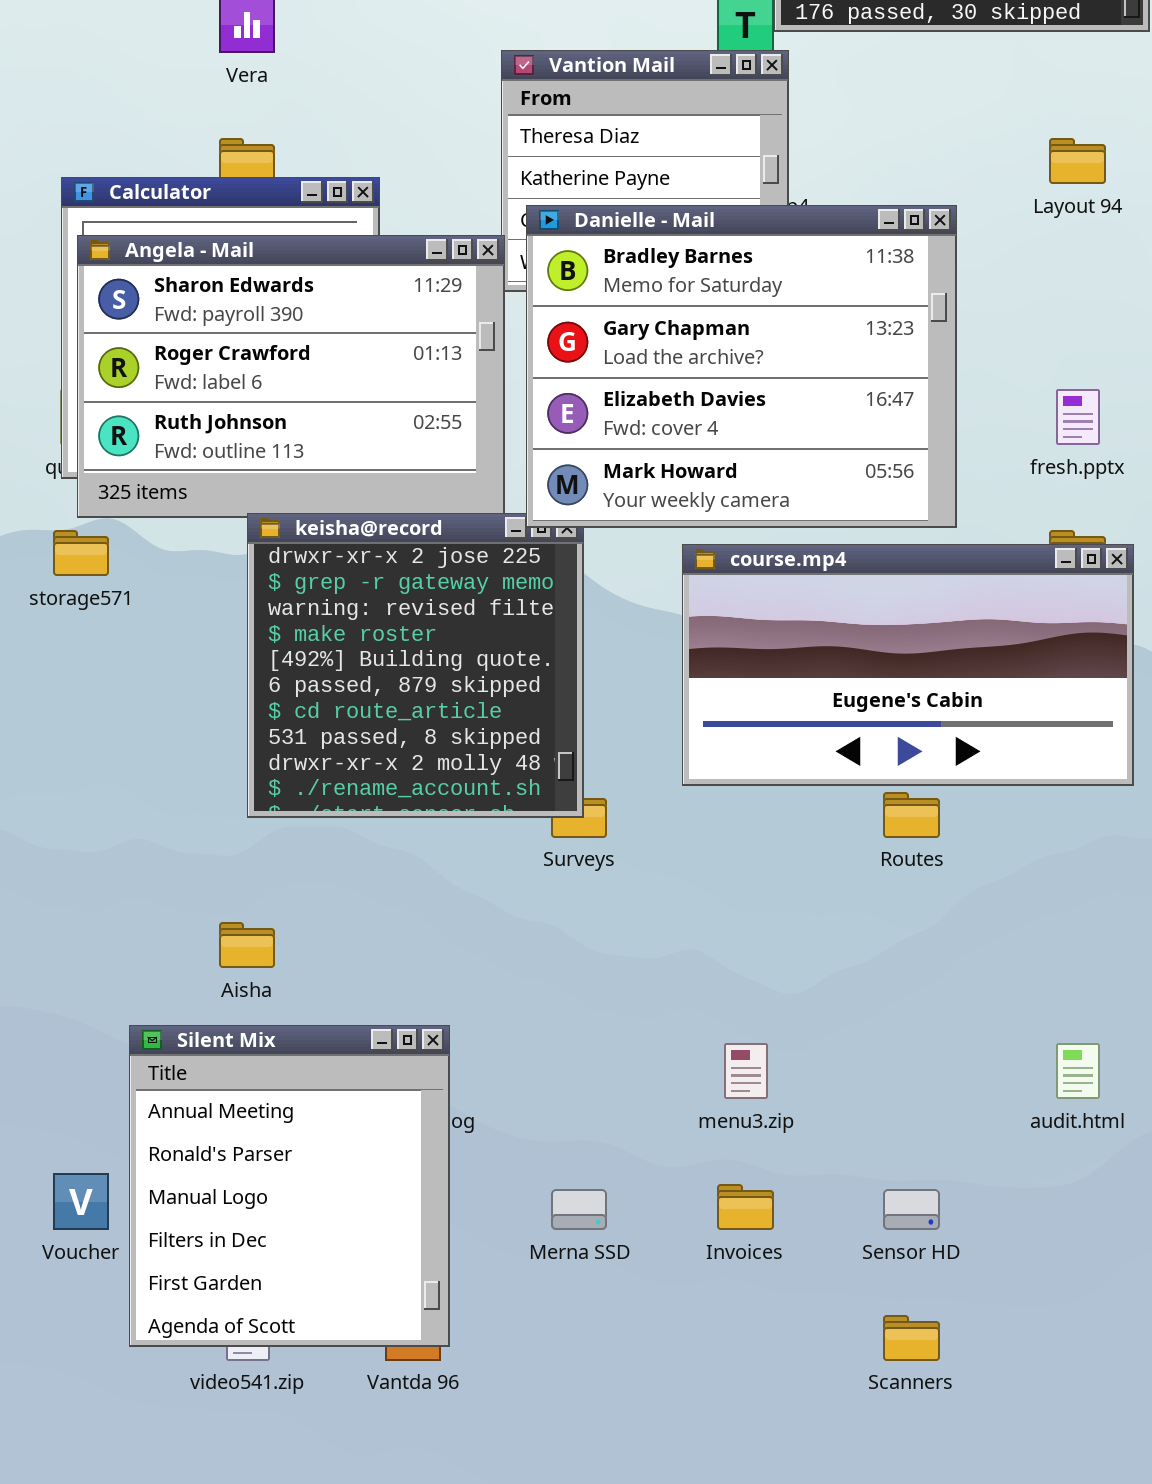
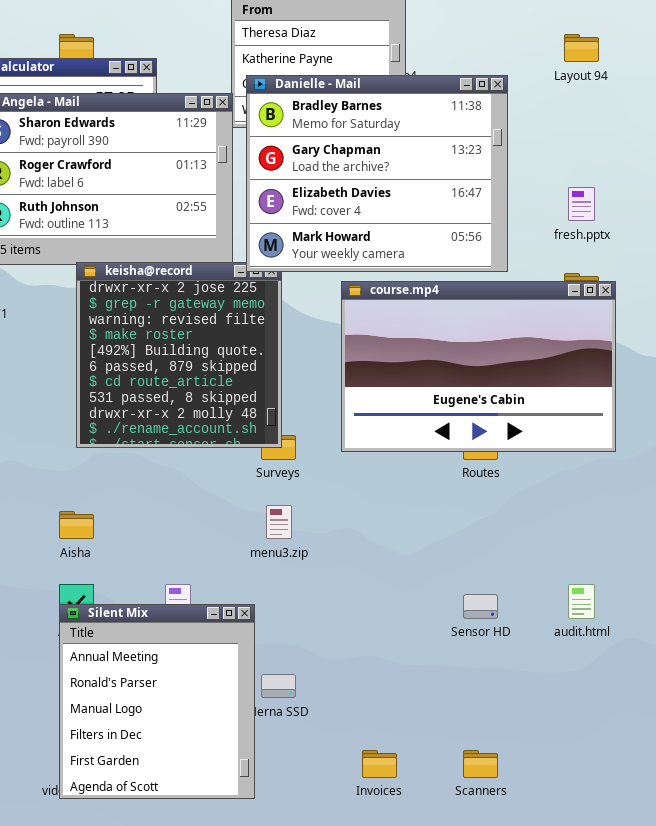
course.mp4: [682,544,1134,786] -> [341,281,616,452], resized
Silent Mix: [129,1025,450,1347] -> [59,604,255,799], moved
menu3.zip: [724,1043,768,1099] -> [266,505,292,539], moved
Invoices: [717,1184,774,1230] -> [362,750,397,778], moved
Sensor HD: [883,1189,940,1230] -> [463,594,498,619], moved

